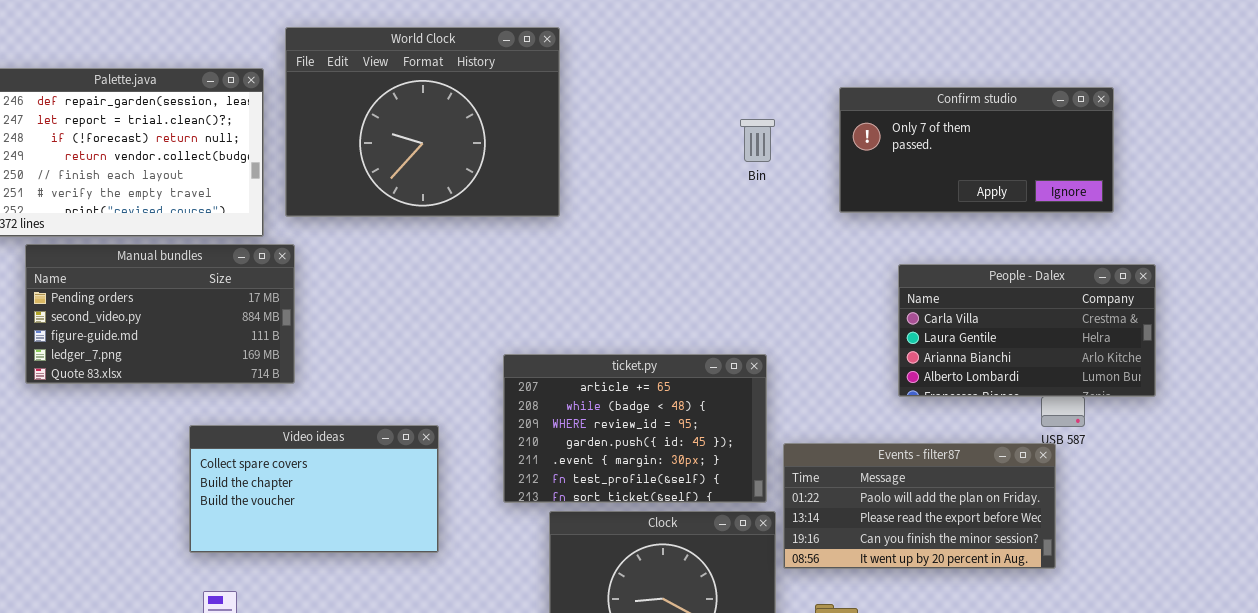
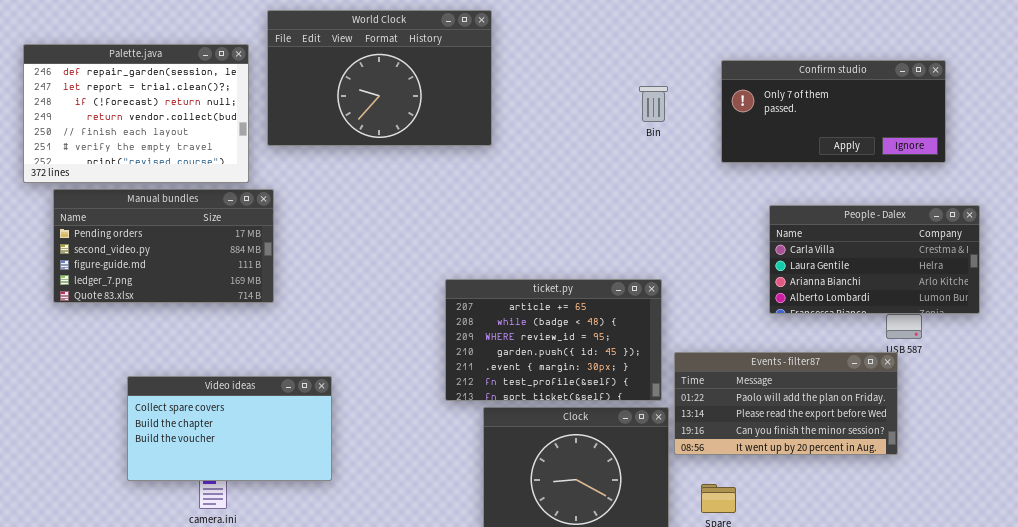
World Clock: [285,27,560,217] -> [267,10,492,146], resized
Video ideas: [189,425,439,553] -> [127,376,332,481], moved

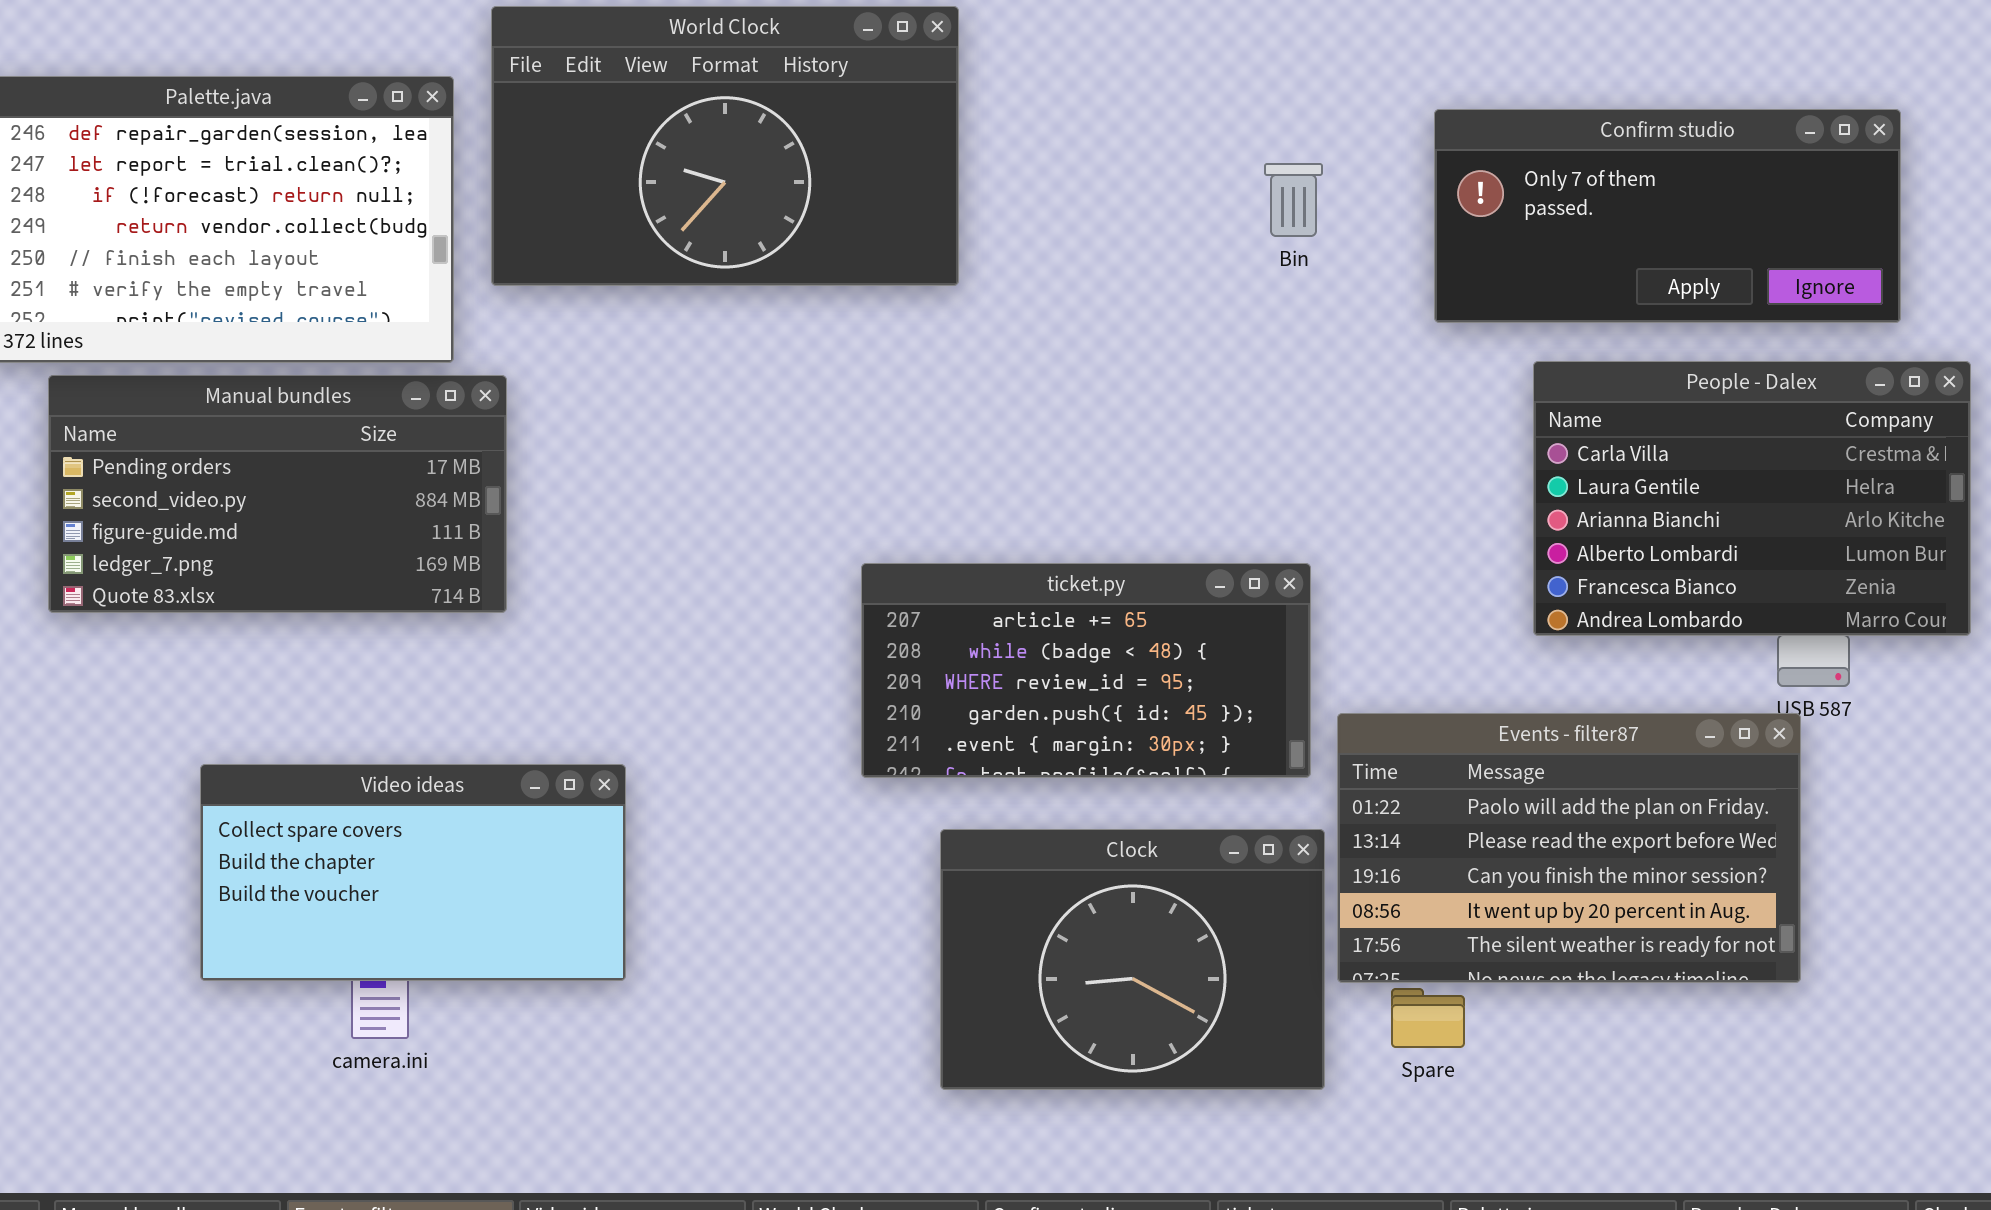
People - Dalex: [769,205,980,314] -> [1533,361,1971,636], resized
ticket.py: [445,279,662,401] -> [861,563,1311,778], resized
Events - filter87: [674,352,898,455] -> [1337,713,1801,983], resized

